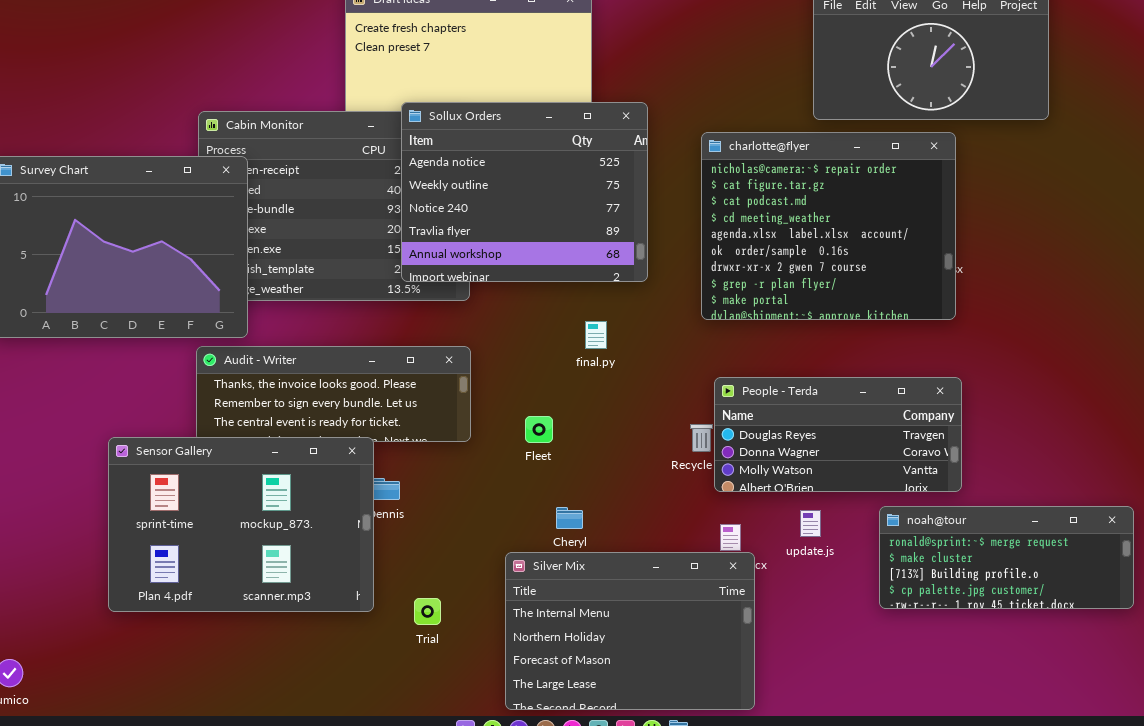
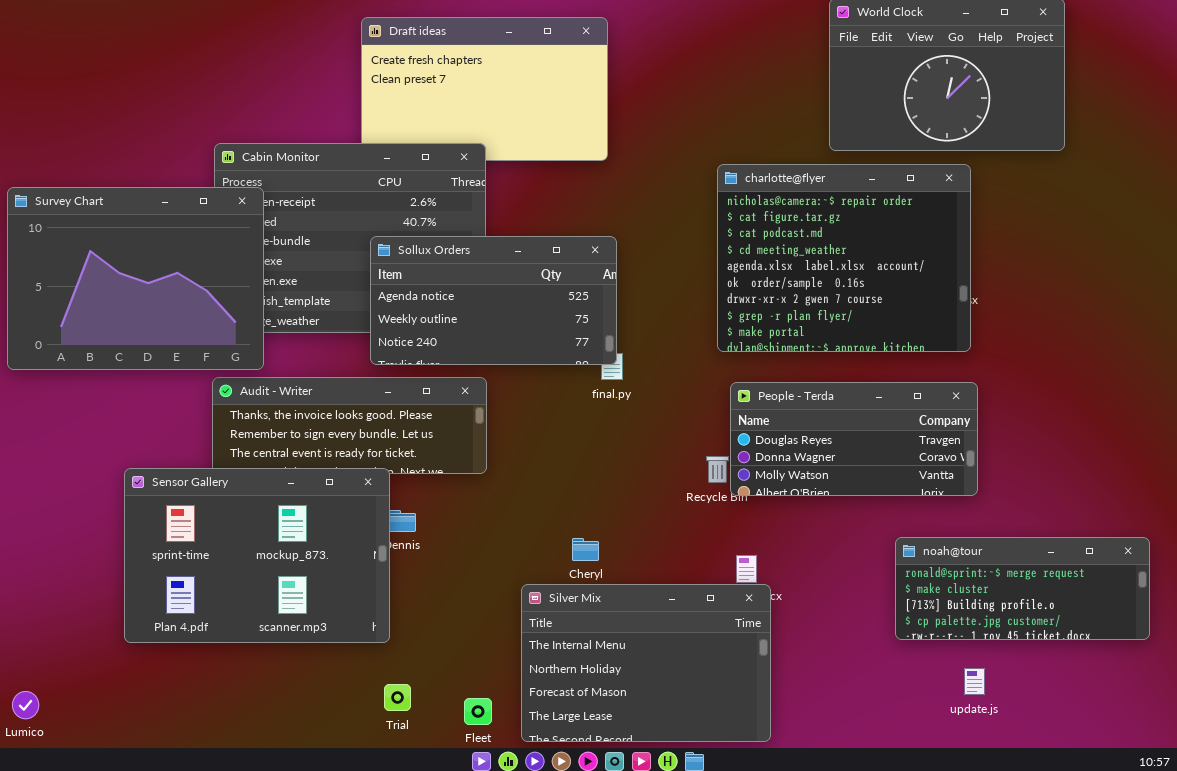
Sollux Orders: [401,102,648,282] -> [370,236,617,365], moved, resized
People - Terda: [714,377,962,492] -> [730,382,978,496], moved
Fleet: [525,416,553,443] -> [464,698,492,725], moved
update.js: [800,510,821,537] -> [964,668,985,695], moved
Trial: [414,598,441,625] -> [384,684,411,711], moved

